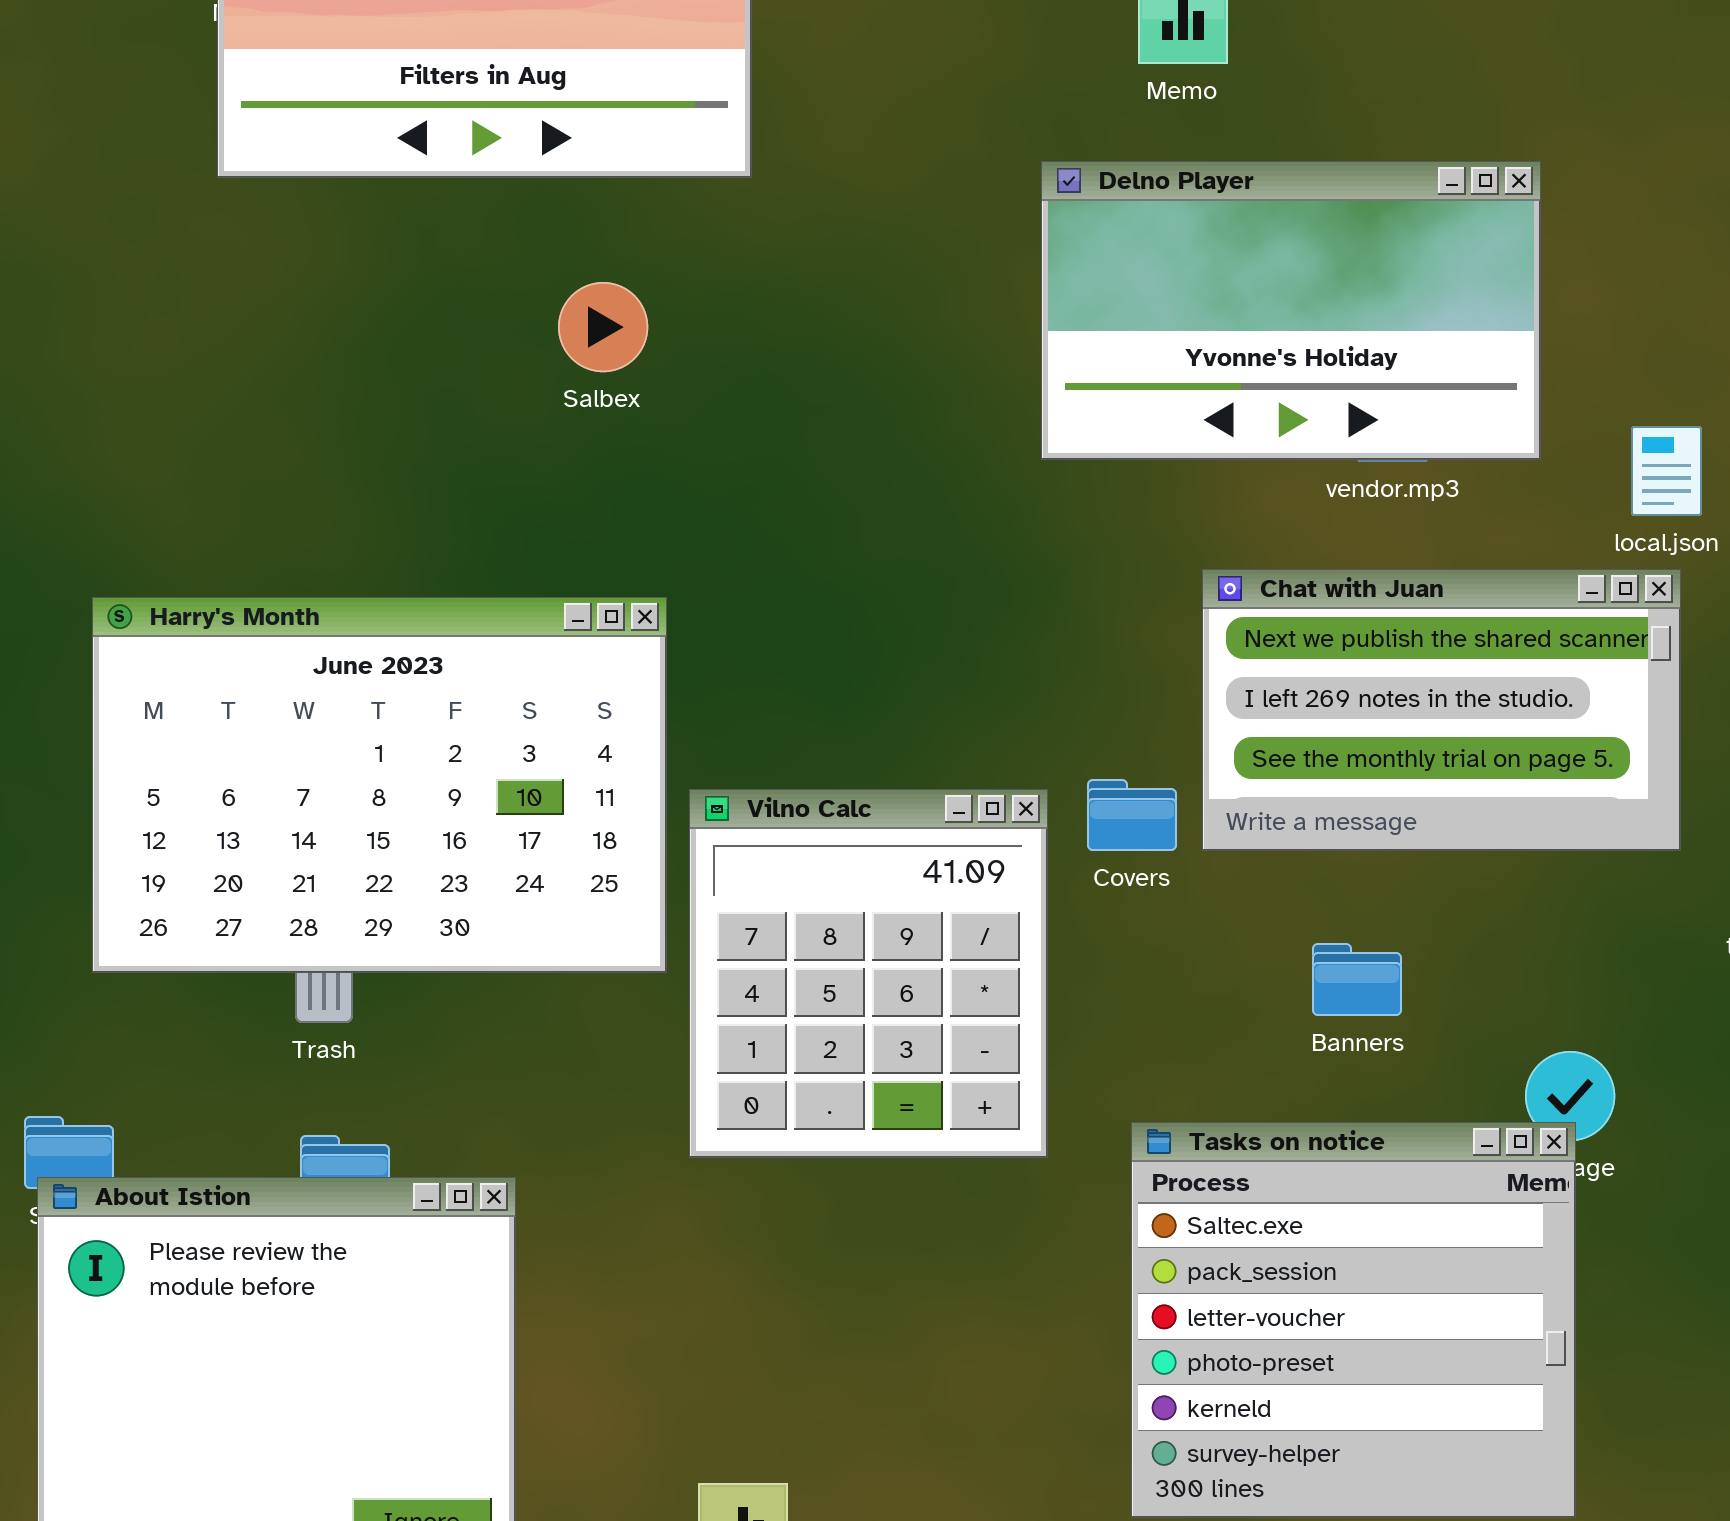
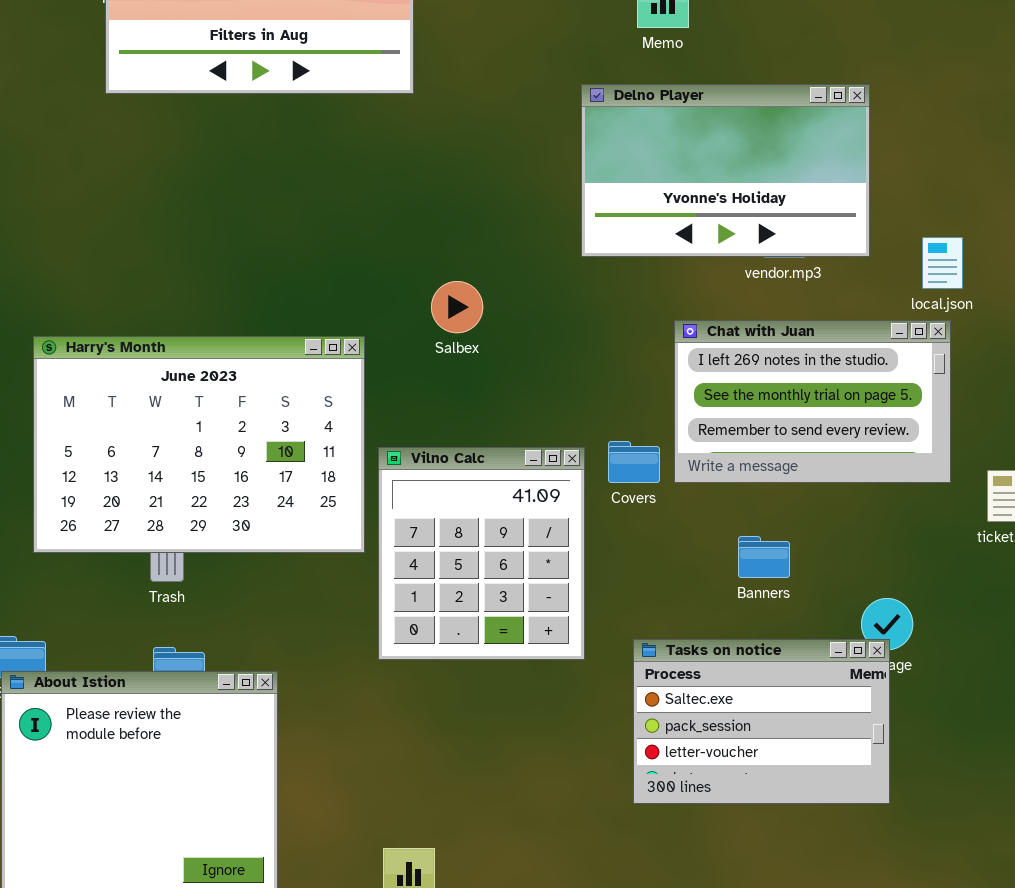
Salbex: [558,282,648,372] -> [431,281,483,333], moved
Chat with Juan: [1202,569,1681,851] -> [674,320,951,483], scrolled down 1 row
Tasks on notice: [1131,1122,1576,1518] -> [633,639,890,804], resized

